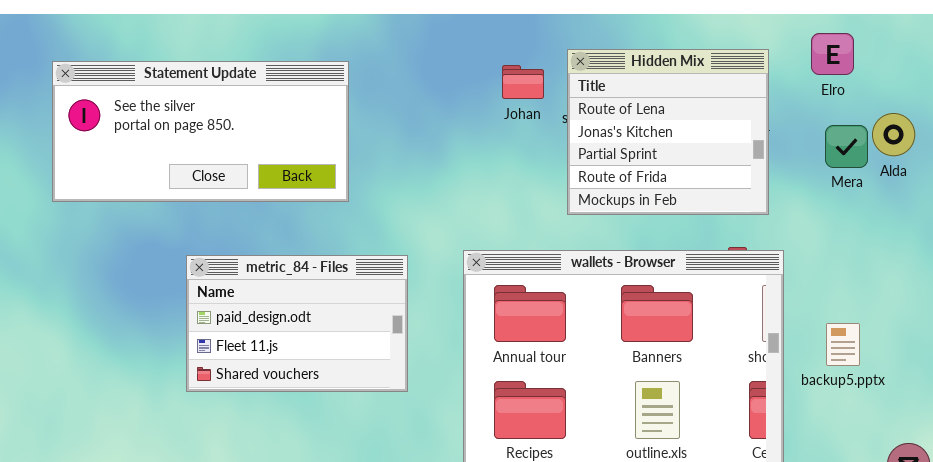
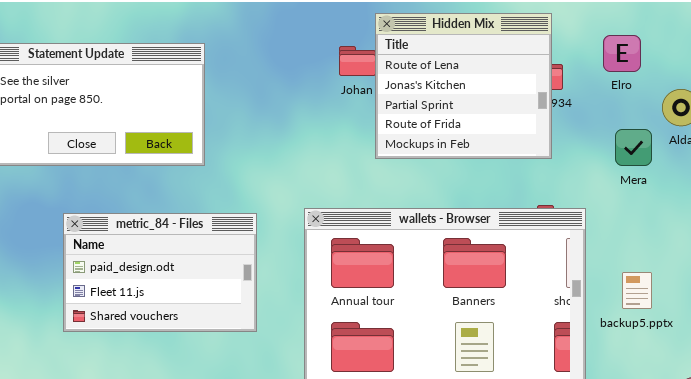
Elro: [811,33,854,75] -> [603,35,641,72], moved
Hidden Mix: [567,49,769,215] -> [375,13,552,159], moved
Mera: [825,125,868,168] -> [615,129,652,166], moved

